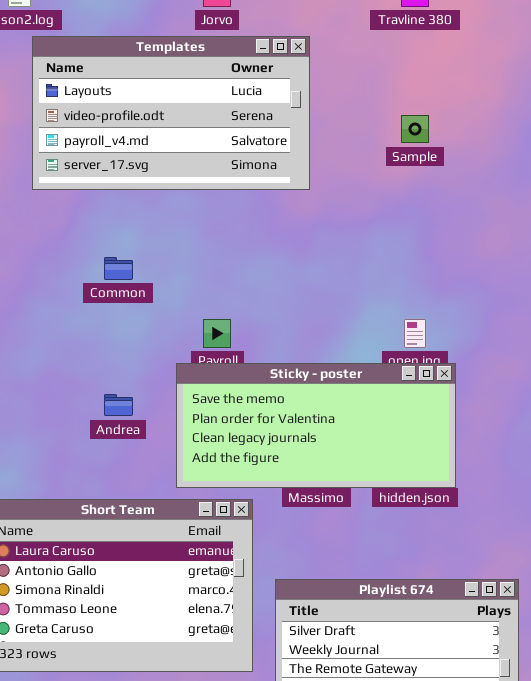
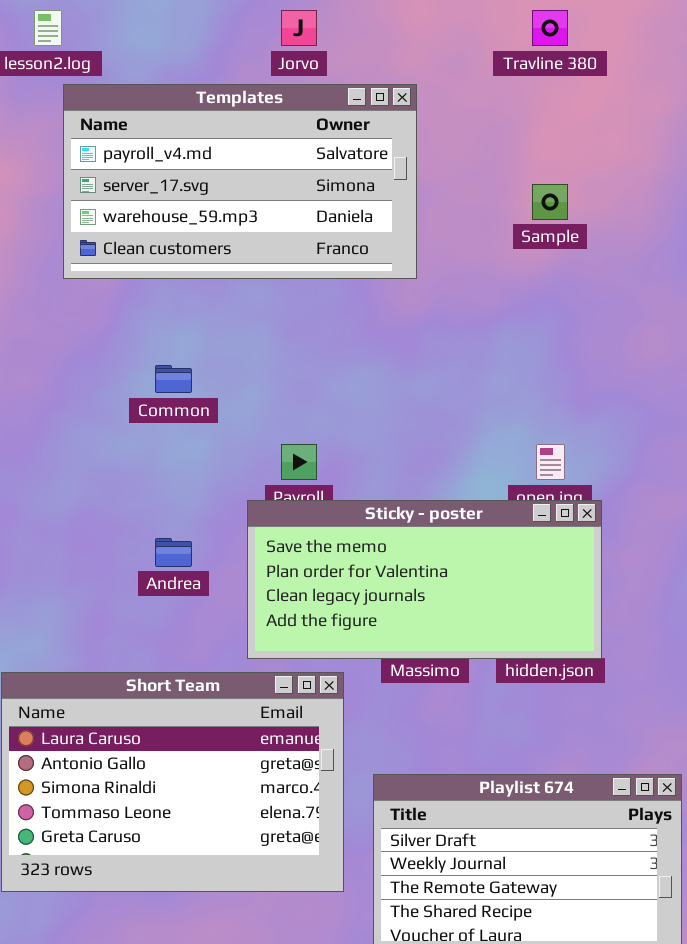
Templates: [32,36,310,190] -> [63,84,417,279], scrolled down 2 rows

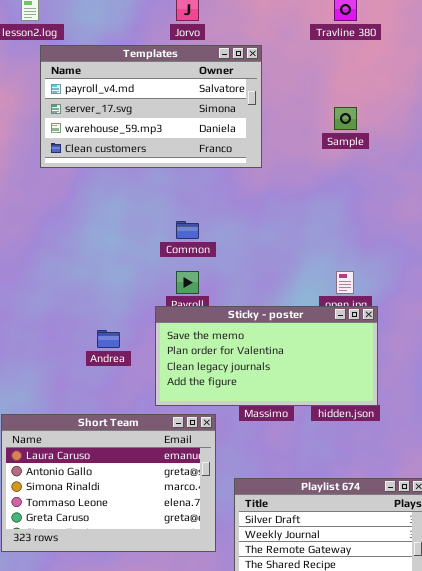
Common: [155,365,192,393] -> [176,221,199,239], moved

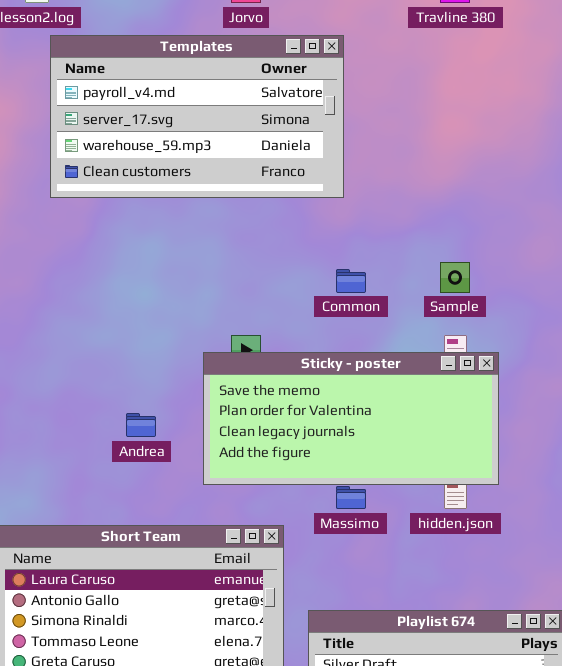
Sample: [334,107,357,130] -> [440,262,470,293], moved
Common: [176,221,199,239] -> [336,269,366,293], moved
Sticky - poster: [155,306,378,406] -> [203,352,499,485], moved

